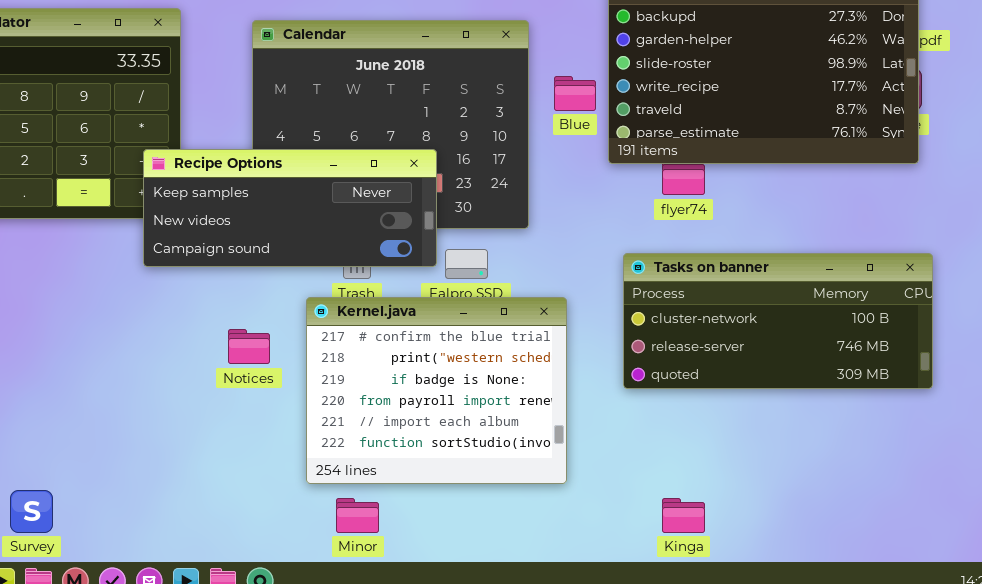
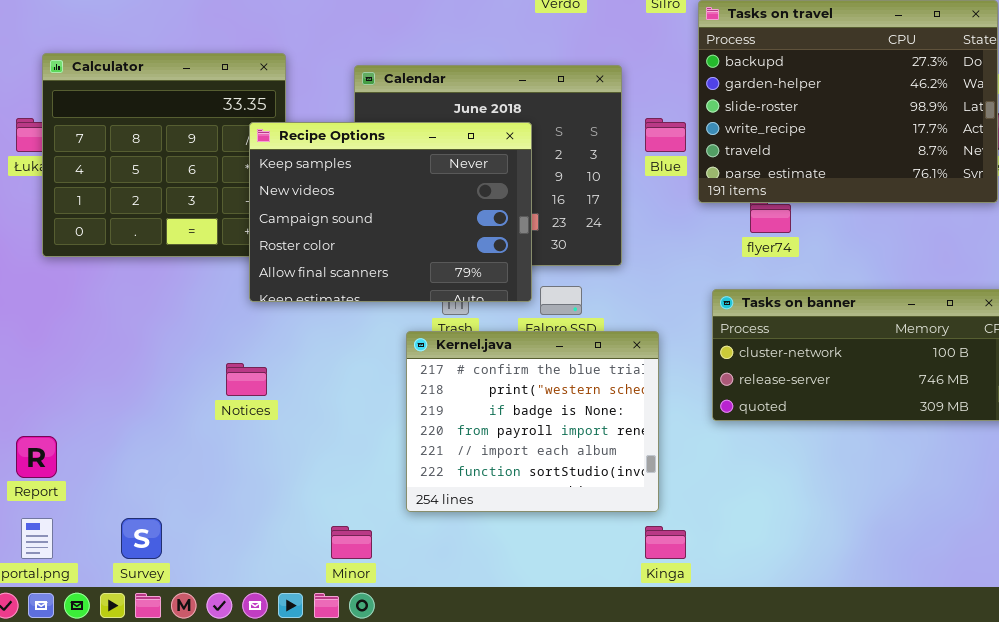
Recipe Options: [143,149,437,267] -> [249,122,532,302], resized
Notices: [228,329,270,364] -> [226,363,267,396], moved
Minor: [336,498,379,533] -> [331,526,372,559], moved
Kinga: [662,498,705,533] -> [645,526,686,559], moved

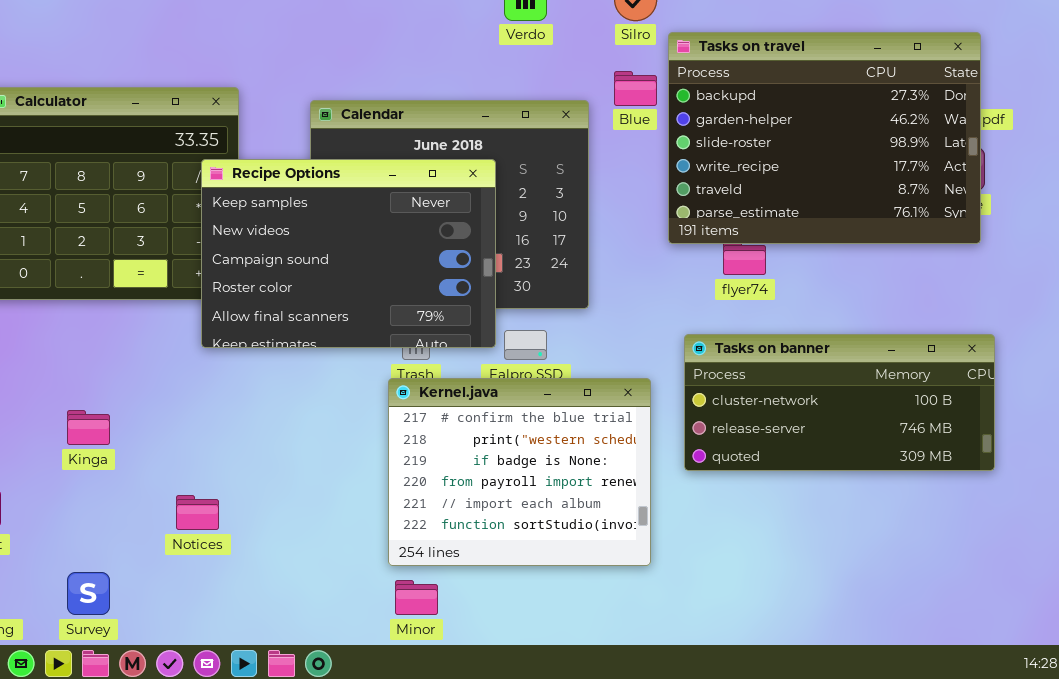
Blue: [645,118,686,152] -> [614,71,657,106], moved
Kernel.java: [406,331,659,512] -> [388,378,651,566], moved
Notices: [226,363,267,396] -> [176,495,219,530], moved
Minor: [331,526,372,559] -> [395,580,438,615], moved
Kinga: [645,526,686,559] -> [67,410,110,445], moved

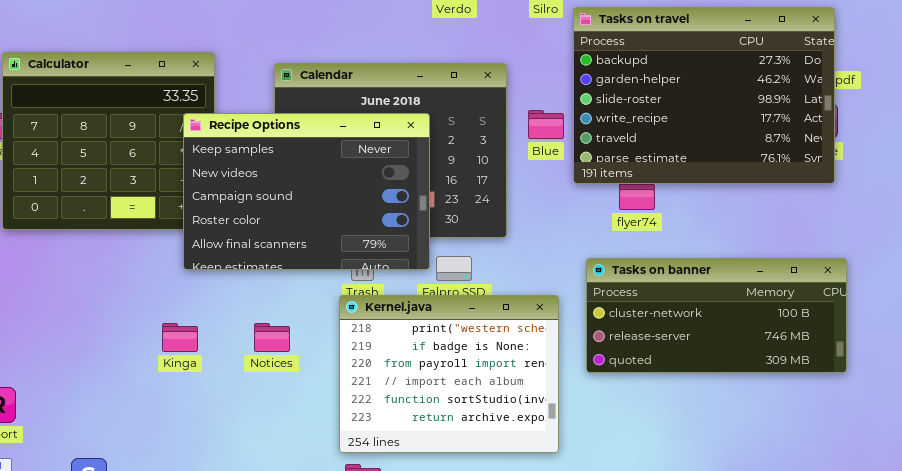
Blue: [614,71,657,106] -> [528,110,564,139], moved
Kernel.java: [388,378,651,566] -> [339,295,559,453], scrolled down 1 row
Kinga: [67,410,110,445] -> [162,323,198,352], moved
Notices: [176,495,219,530] -> [254,323,290,352], moved

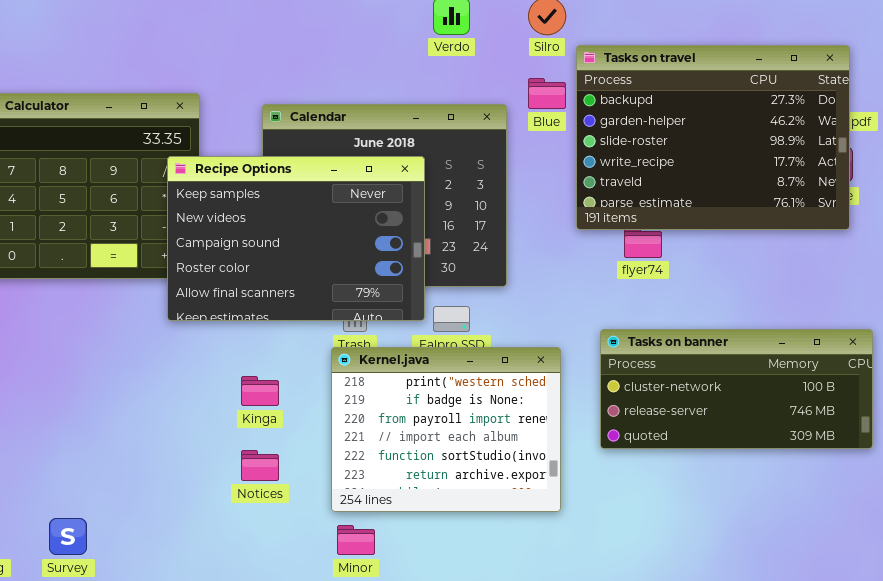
Blue: [528,110,564,139] -> [528,78,566,109], moved
Tasks on banner: [586,258,847,373] -> [600,329,873,449], moved
Kinga: [162,323,198,352] -> [241,376,279,406], moved
Notices: [254,323,290,352] -> [241,450,279,481], moved

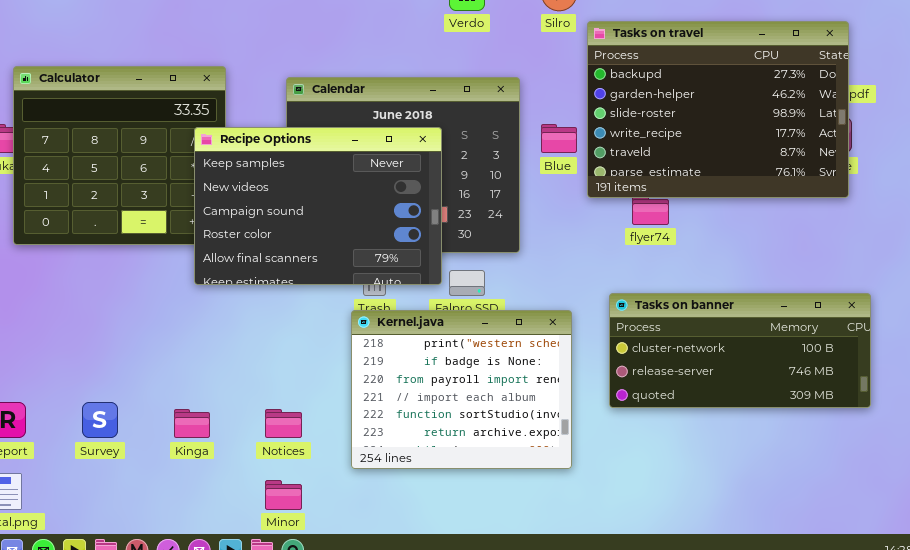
Blue: [528,78,566,109] -> [541,124,577,153], moved
Kinga: [241,376,279,406] -> [174,409,210,438], moved
Survey: [49,518,87,555] -> [82,402,118,438], moved
Minor: [337,525,375,555] -> [265,480,302,510], moved

